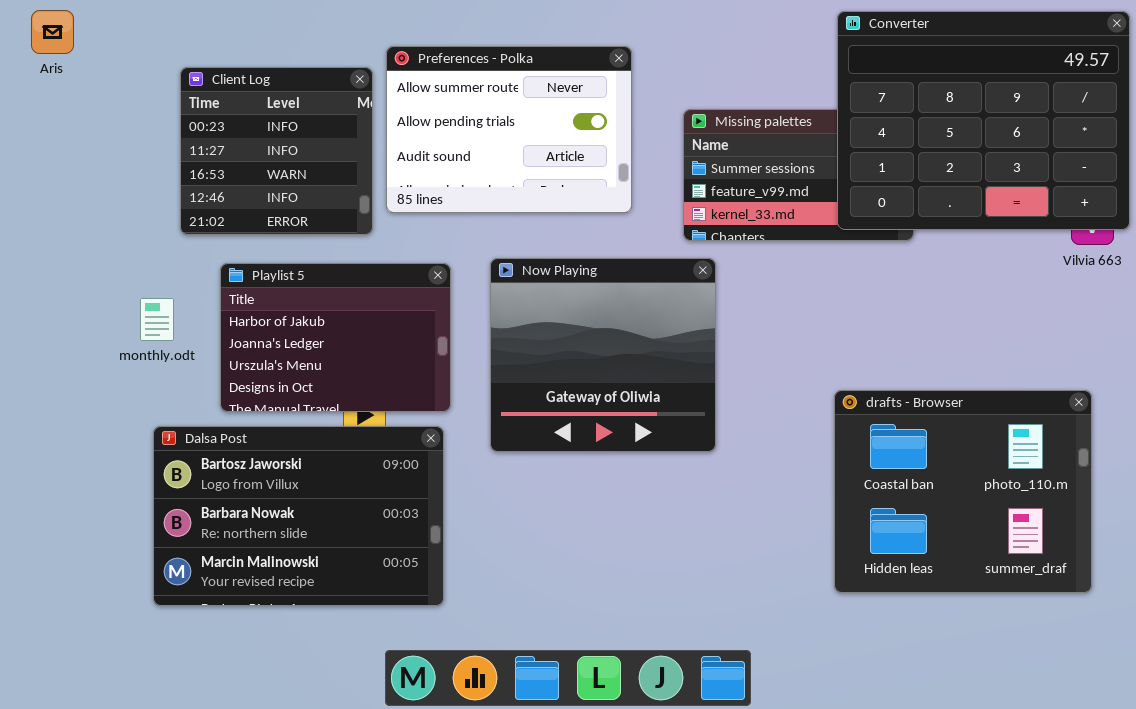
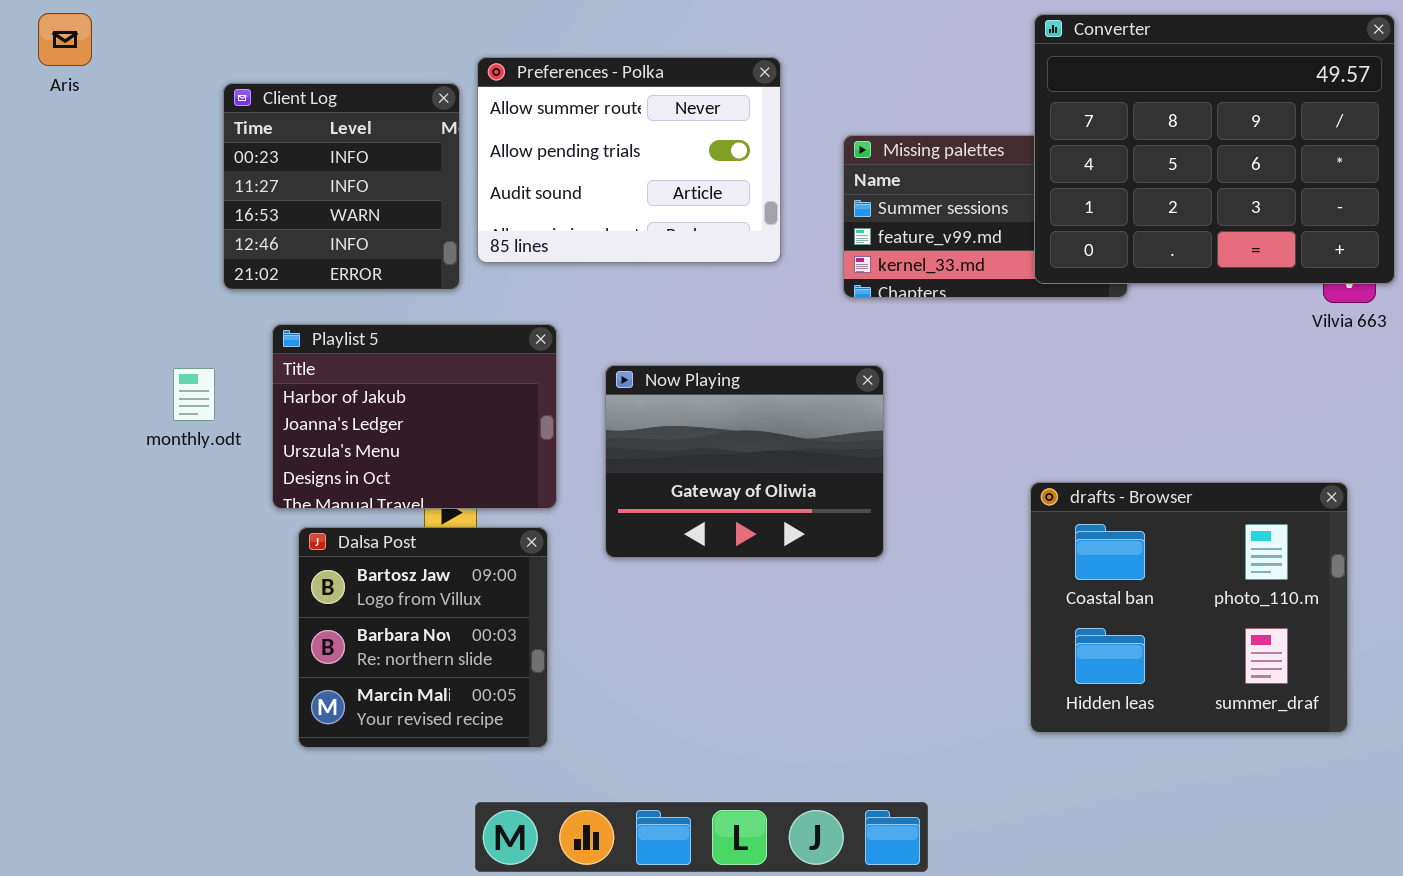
Now Playing: [490,258,716,452] -> [605,365,884,558], resized
Dalsa Post: [153,426,444,606] -> [298,527,548,748], resized

